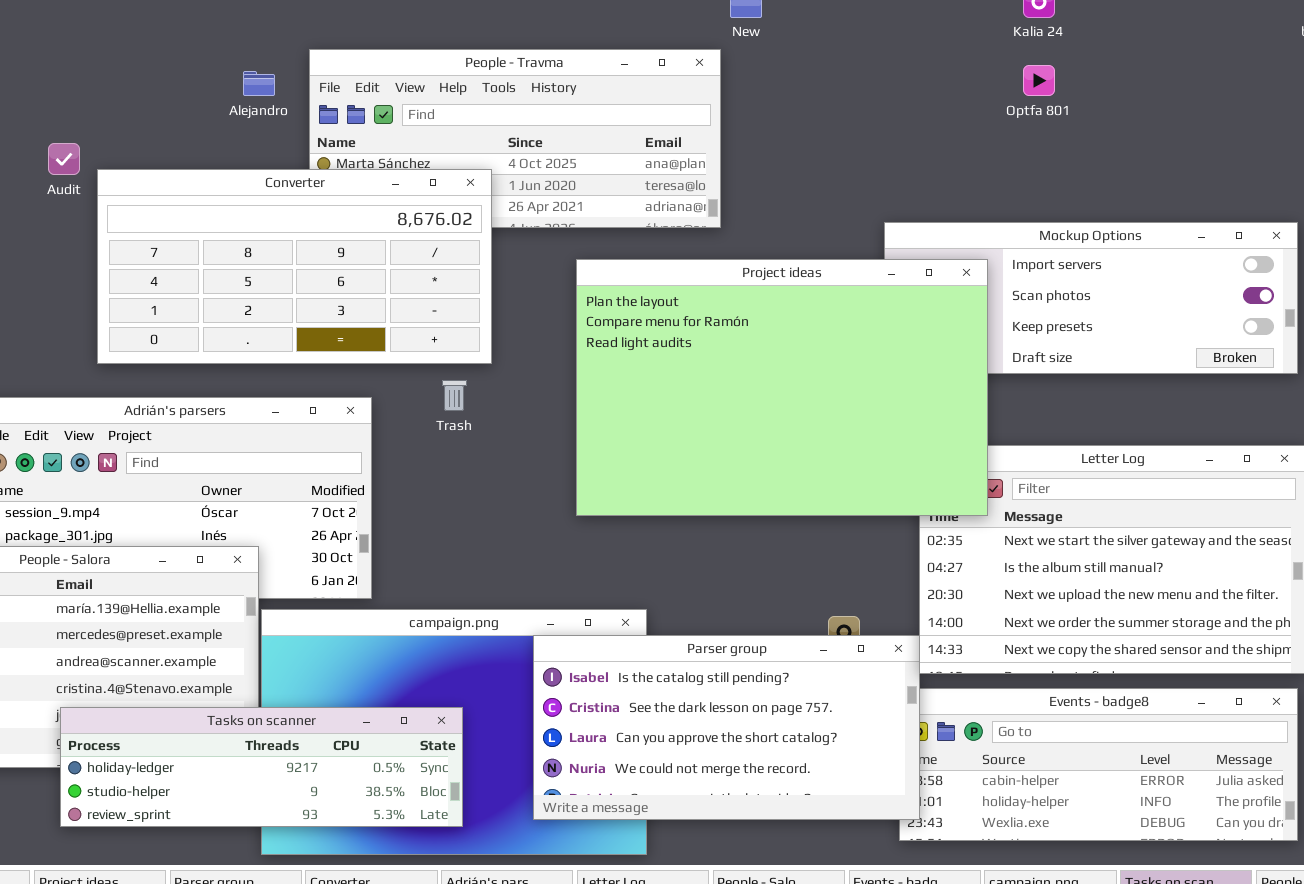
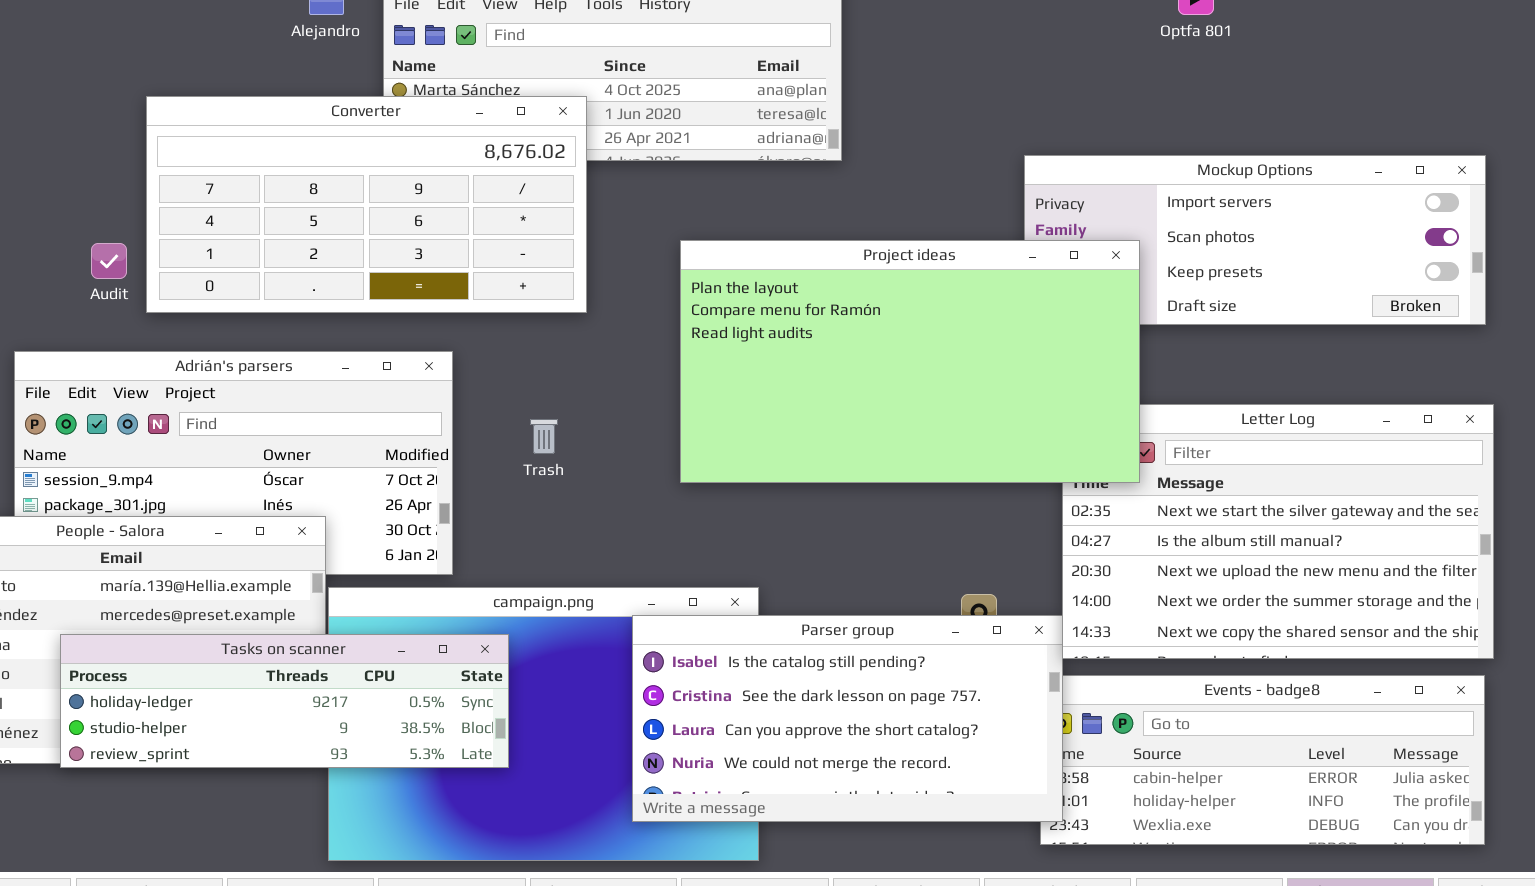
Audit: [48,143,80,175] -> [91,243,127,279], moved
Project ideas: [576,259,988,516] -> [680,240,1140,483], resized
Trash: [442,380,467,411] -> [530,419,558,454], moved
Tasks on scanner: [60,707,463,827] -> [60,634,509,768], moved

